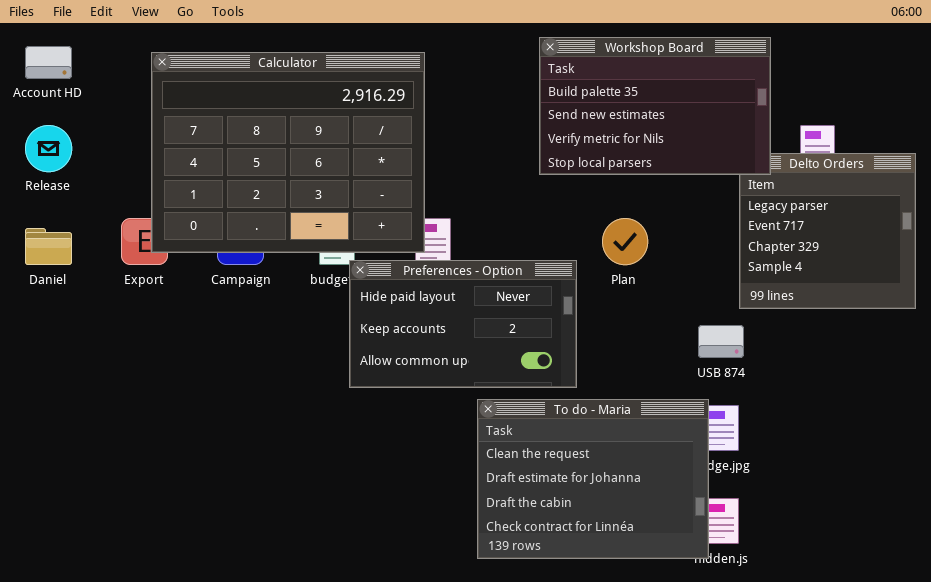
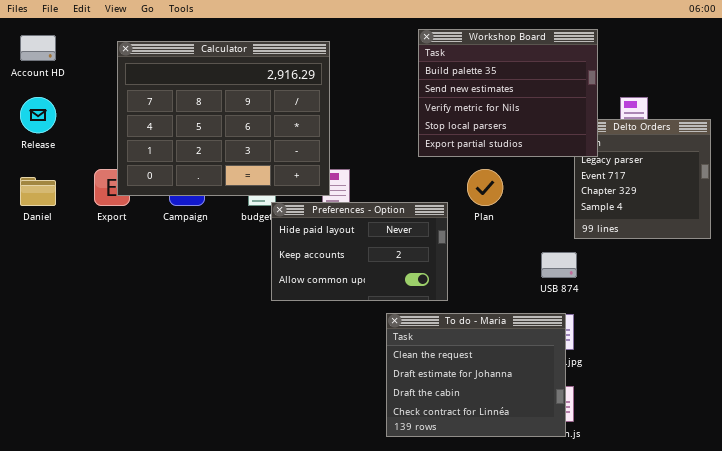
Workshop Board: [539,37,771,175] -> [418,29,598,157], resized
To do - Maria: [477,399,709,559] -> [386,313,566,437], moved

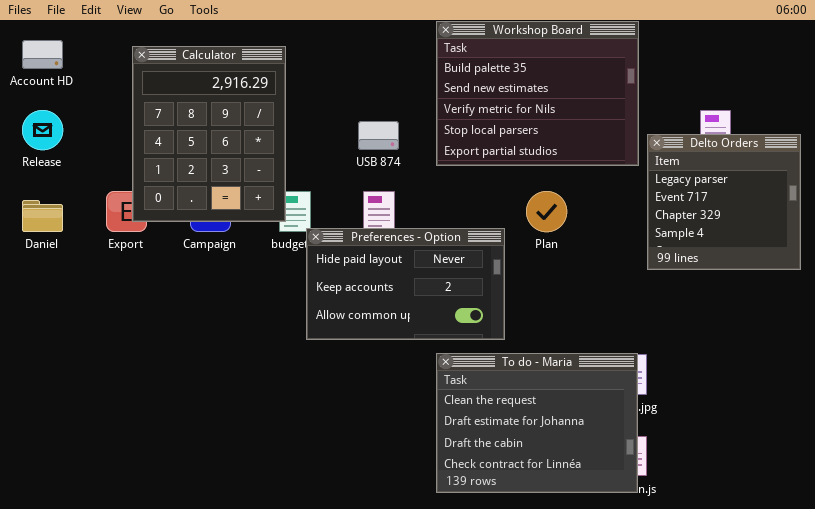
Workshop Board: [418,29,598,157] -> [436,21,639,166], moved
Calculator: [117,41,330,196] -> [132,46,286,222], resized
USB 874: [541,252,577,278] -> [358,121,399,150], moved

